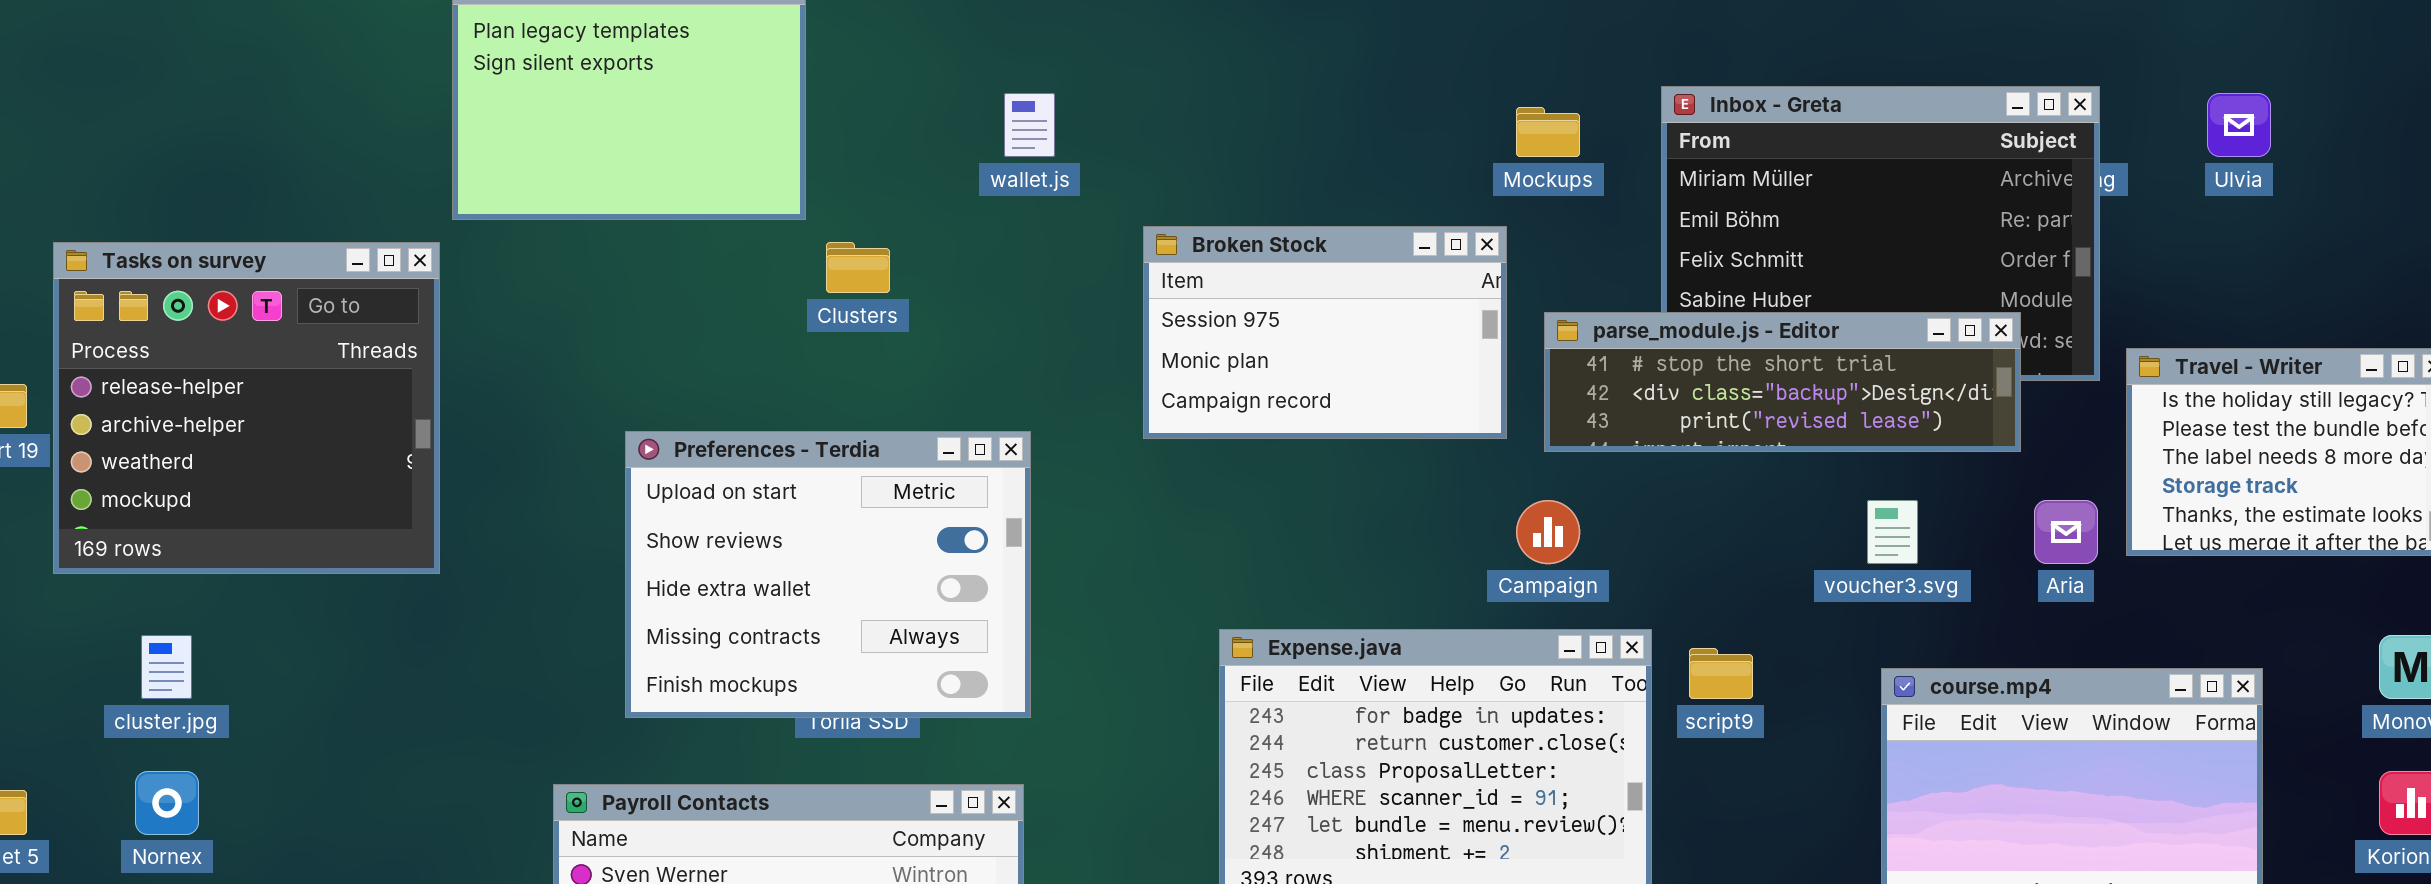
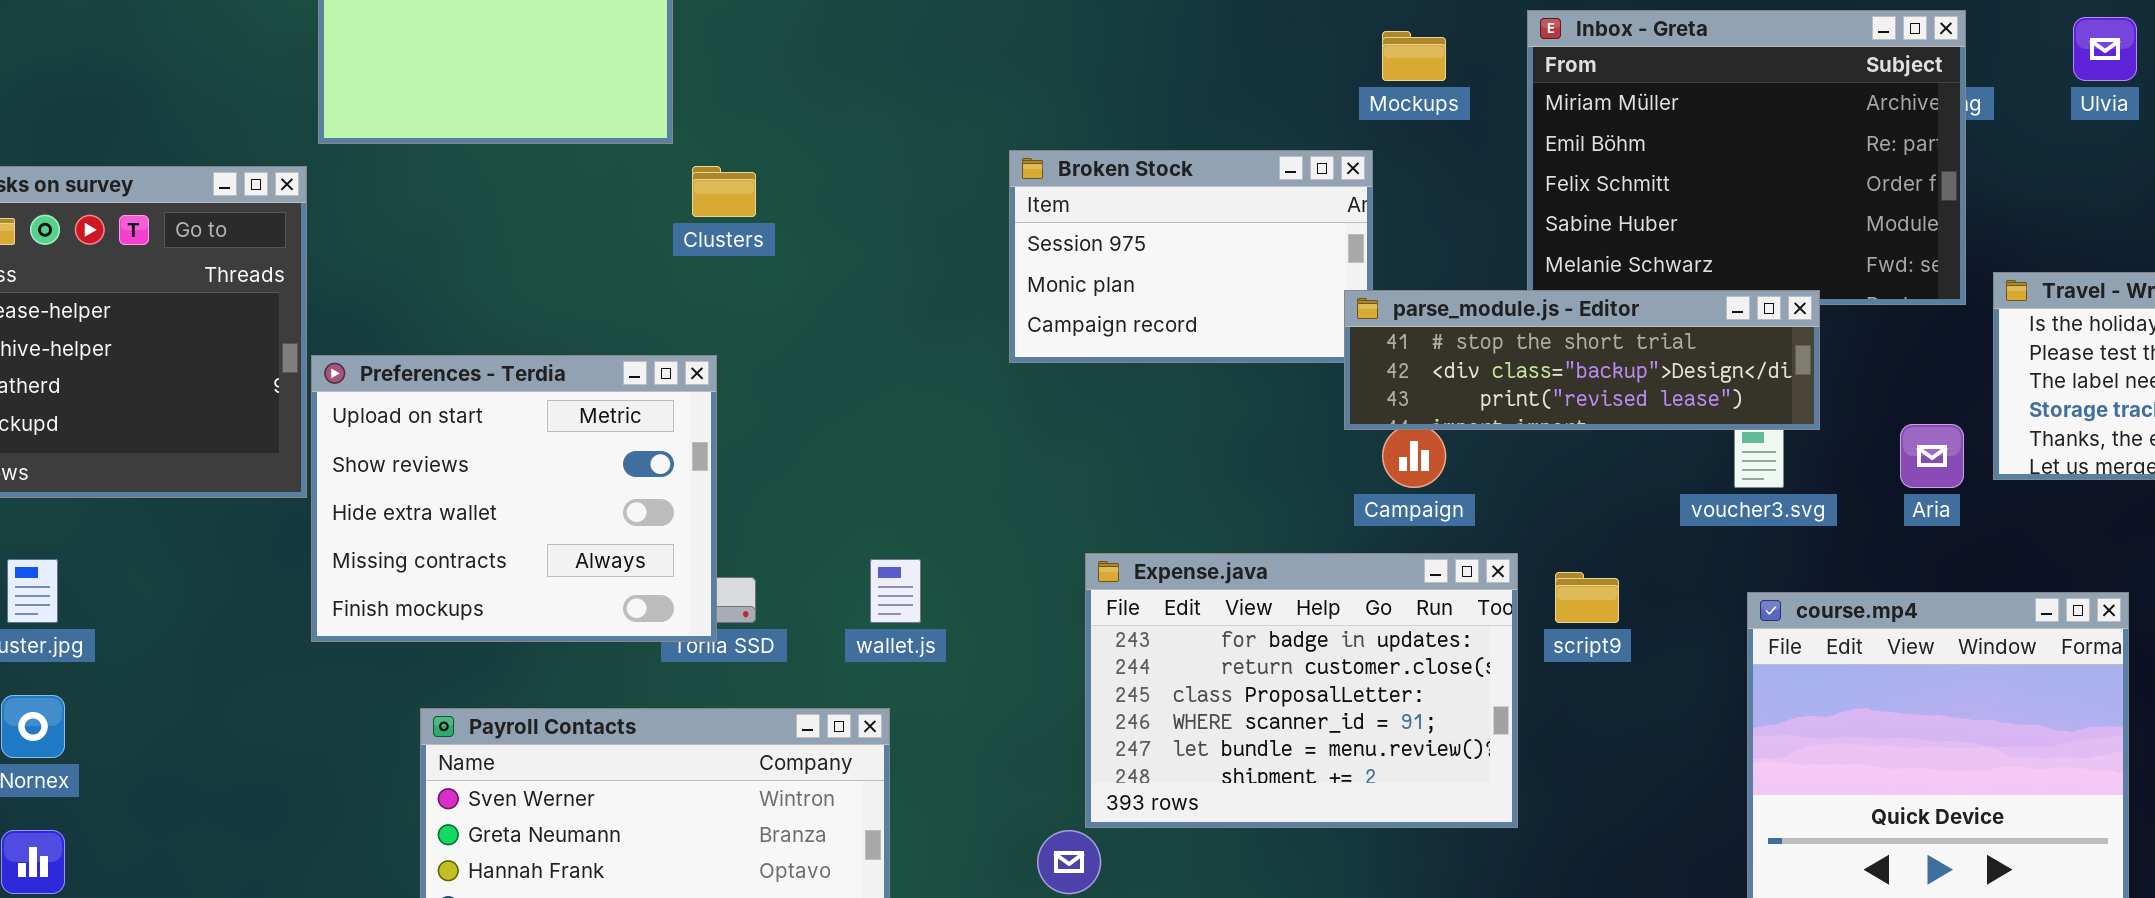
wallet.js: [1004,93,1055,157] -> [870,559,921,623], moved
parse_module.js - Editor: [1544,312,2021,452] -> [1344,290,1820,430], moved
Preferences - Terdia: [625,431,1031,718] -> [311,355,717,642], moved

